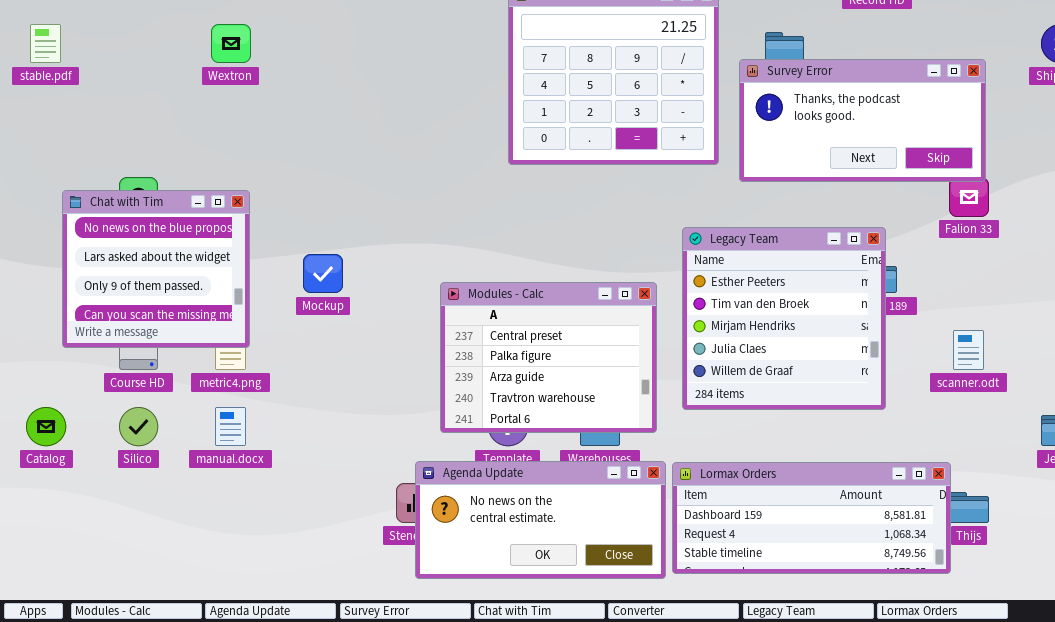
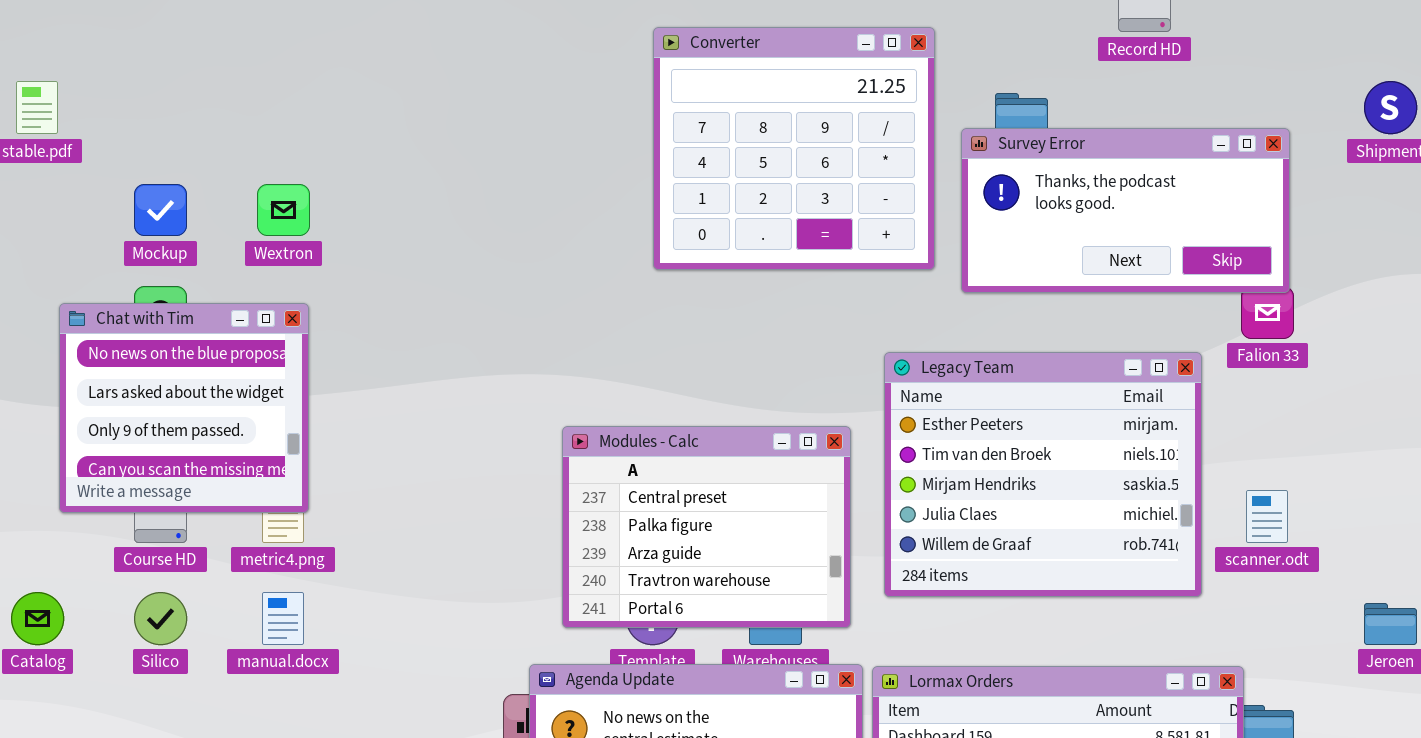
Wextron: [211,24,251,63] -> [257,184,310,236], moved
Legacy Team: [682,227,886,410] -> [884,352,1202,597], resized
Mockup: [303,254,343,293] -> [134,184,187,236], moved

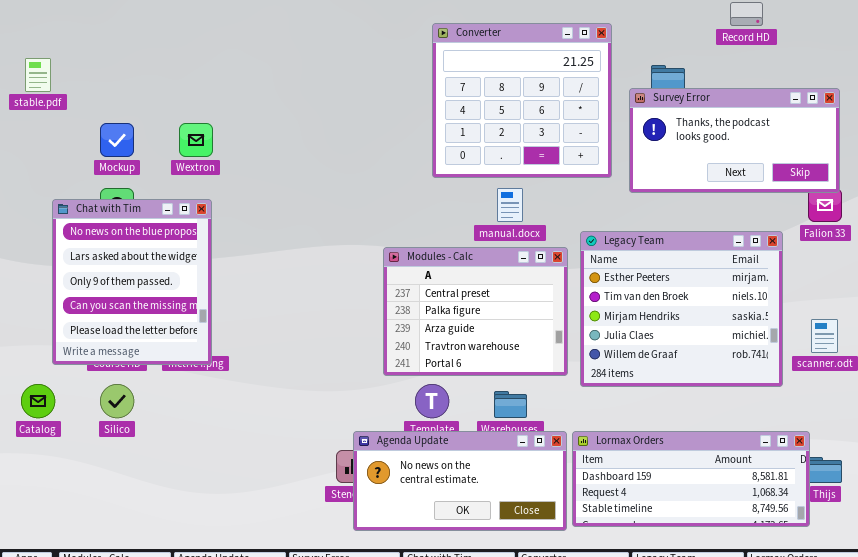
Chat with Tim: [59,303,309,513] -> [52,199,212,365], resized
Modules - Calc: [562,426,851,628] -> [383,247,568,376], moved
manual.docx: [262,592,304,645] -> [497,188,523,222], moved

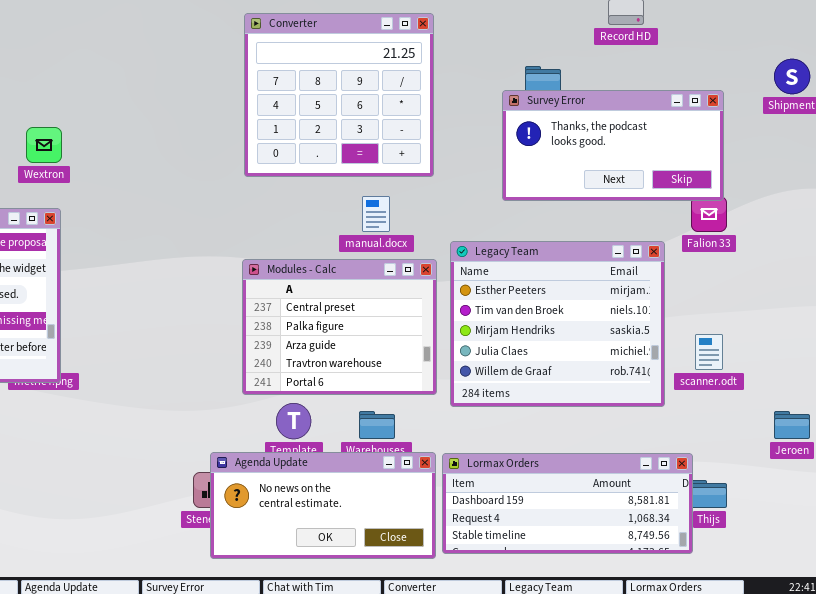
Converter: [432,23,612,178] -> [244,13,434,177], moved

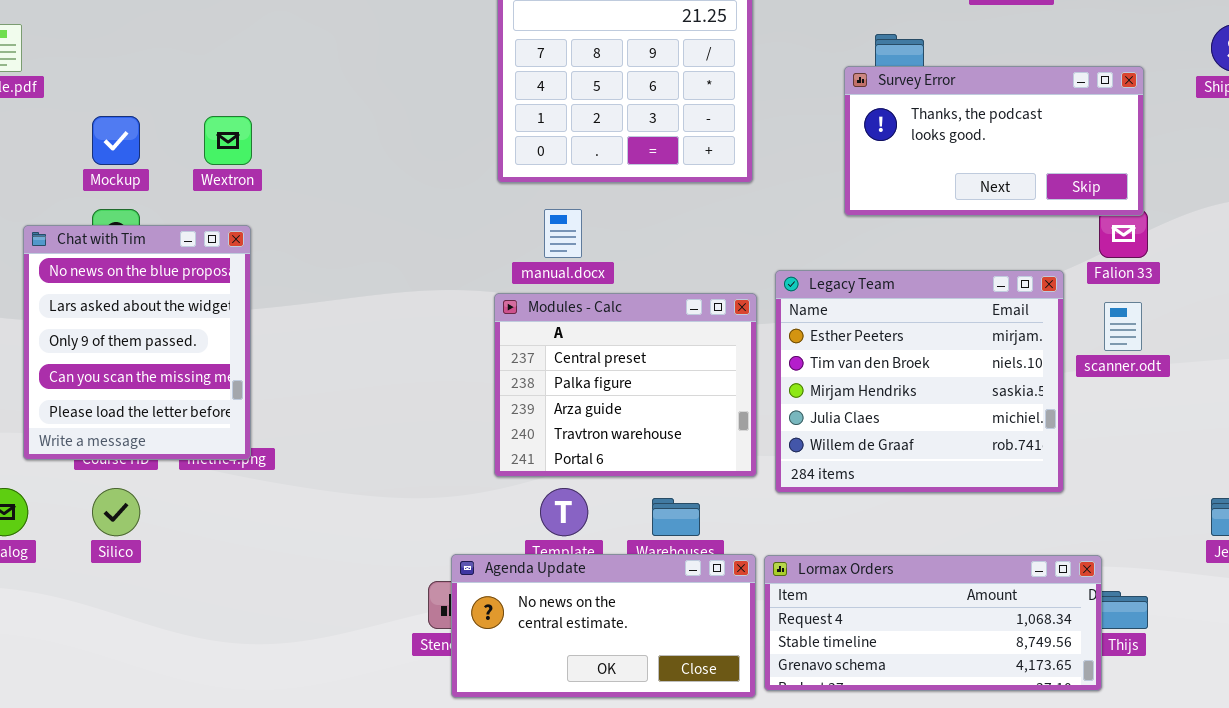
manual.docx: [362,196,390,232] -> [544,209,582,258], moved
scanner.odt: [695,334,723,370] -> [1104,302,1142,351], moved
Lormax Orders: [442,453,693,554] -> [764,555,1102,691], scrolled down 1 row

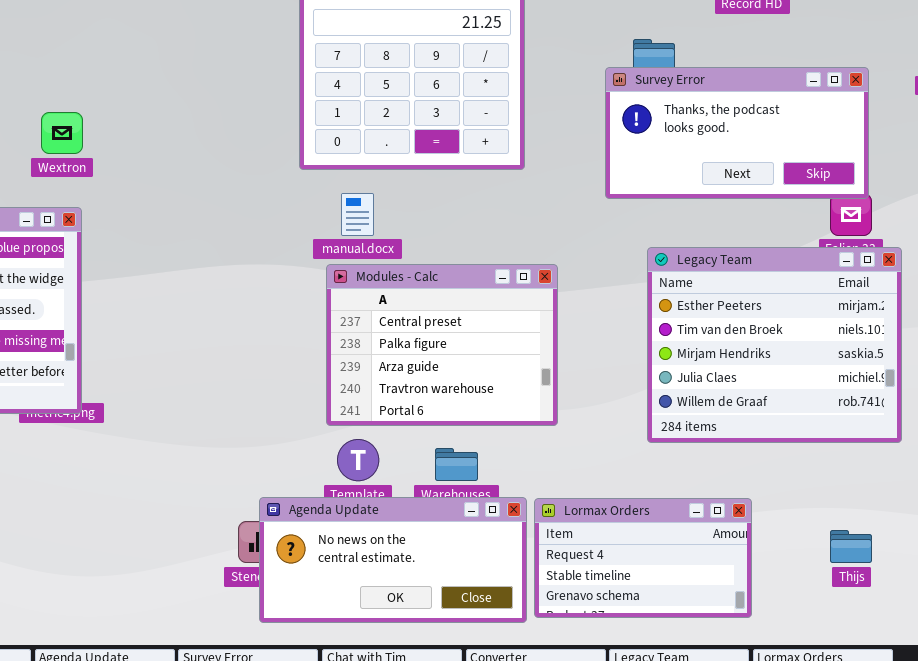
Legacy Team: [775,270,1064,493] -> [647,247,902,443], moved
Modules - Calc: [494,293,757,477] -> [326,264,558,426], moved
Lormax Orders: [764,555,1102,691] -> [534,498,752,618], resized

